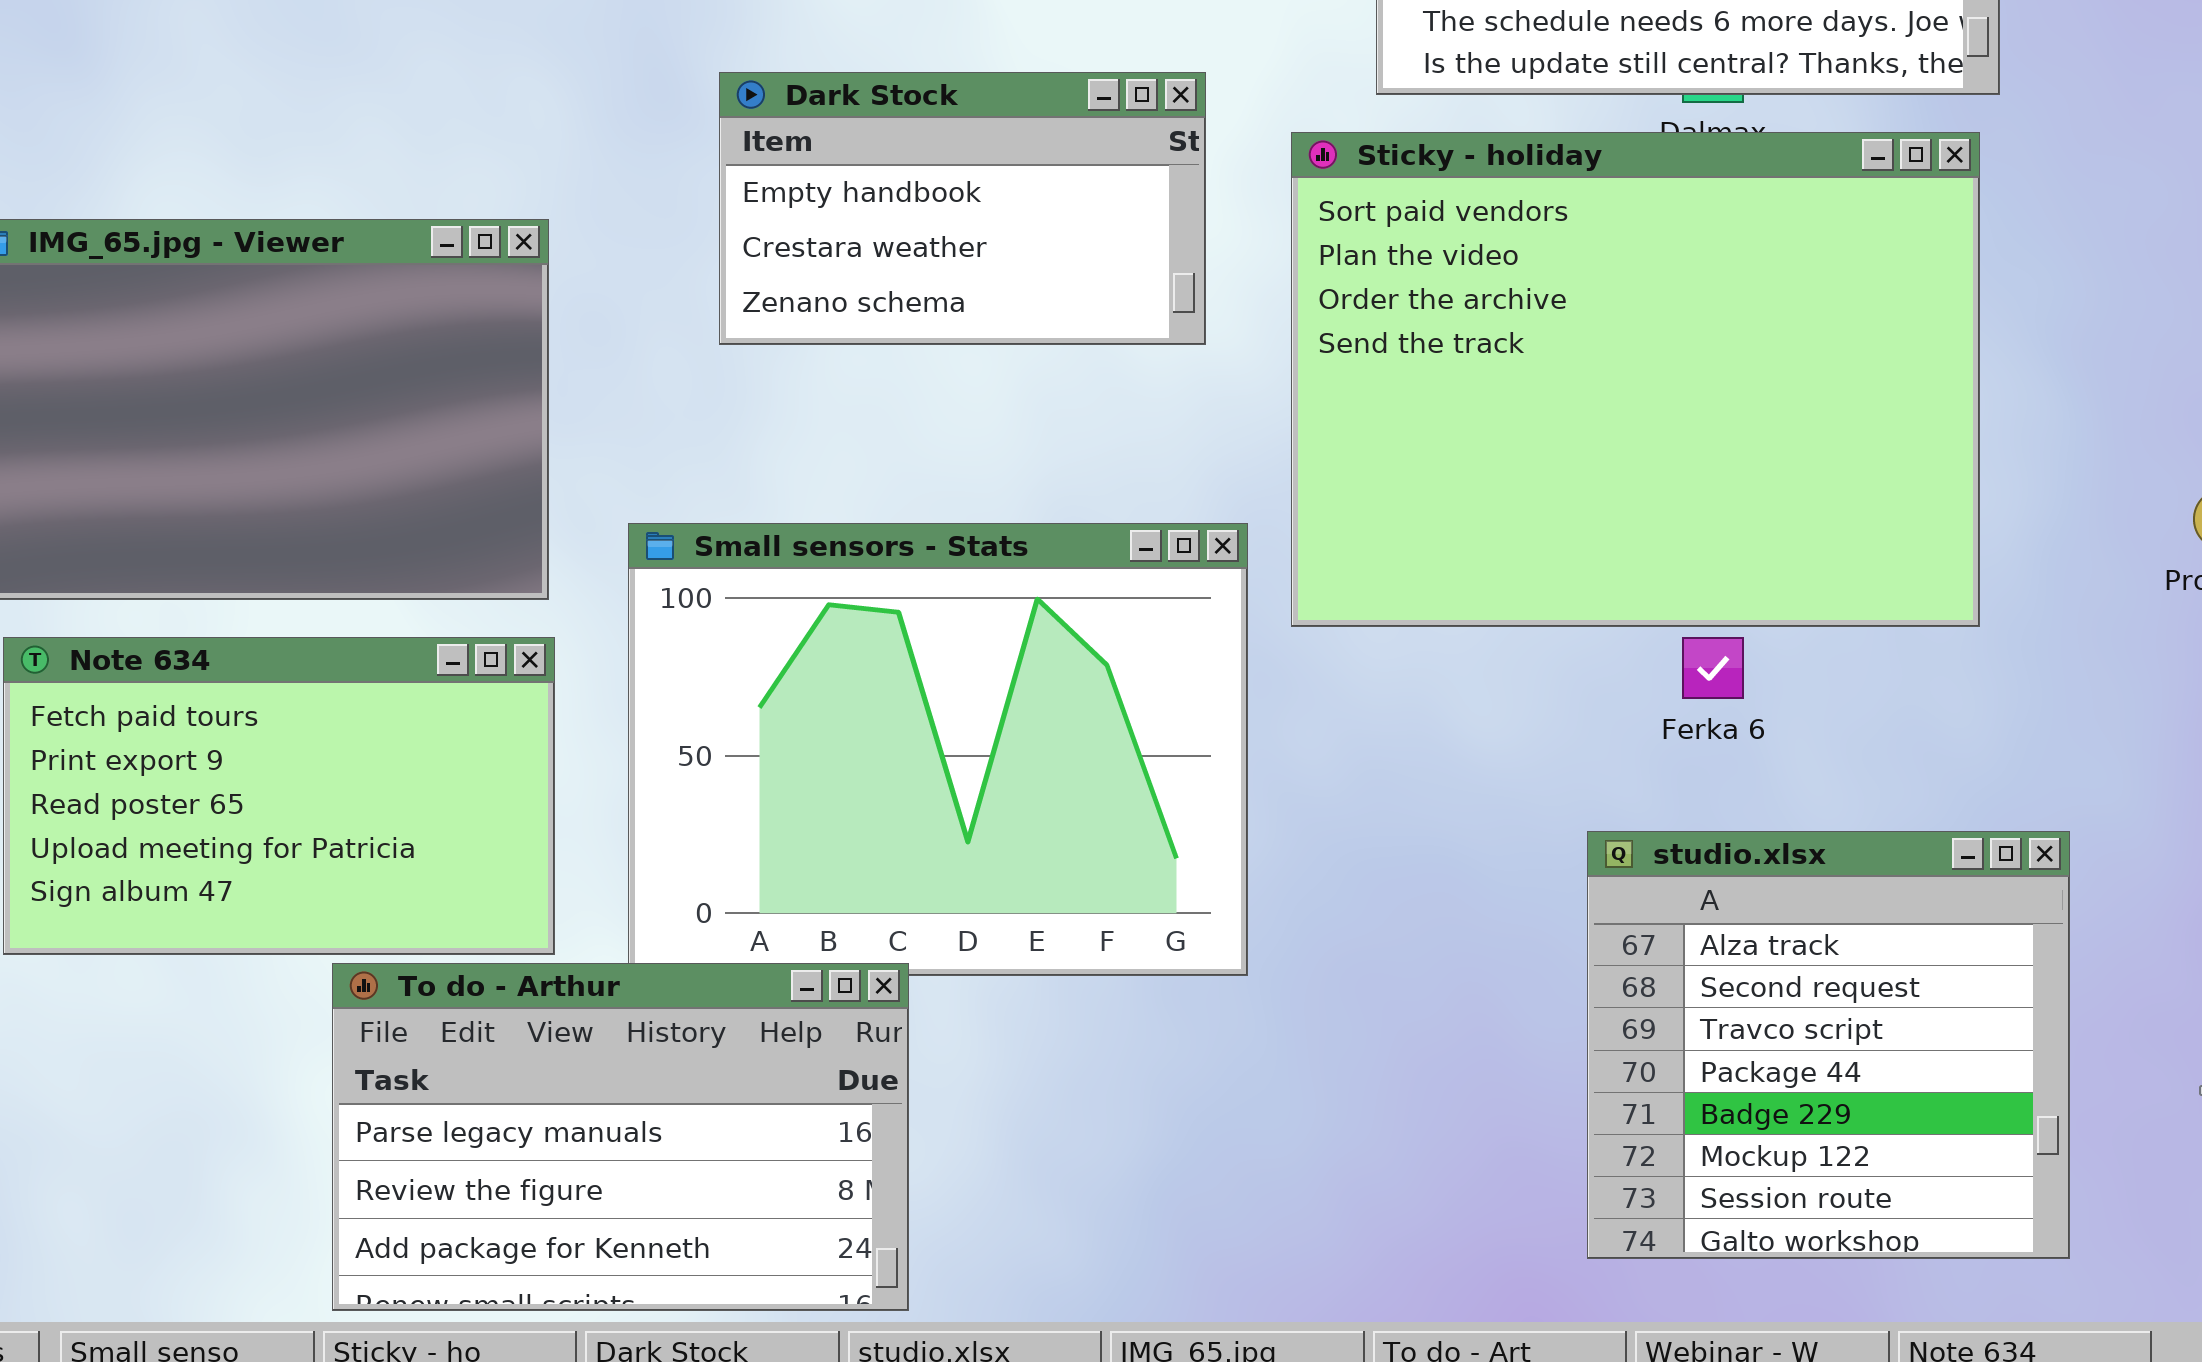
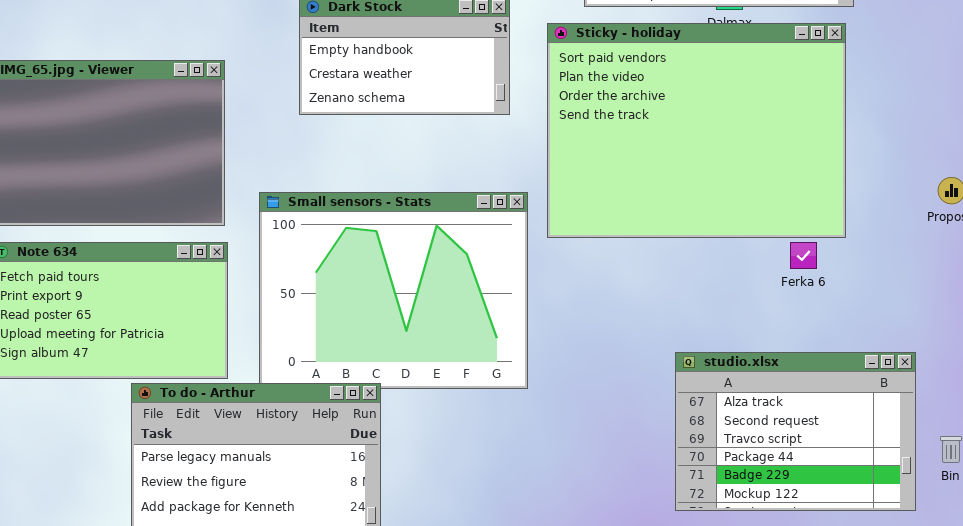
Ferka 6: [1682,637,1744,699] -> [790,242,817,269], moved
studio.xlsx: [1587,831,2070,1259] -> [675,352,916,511], resized

